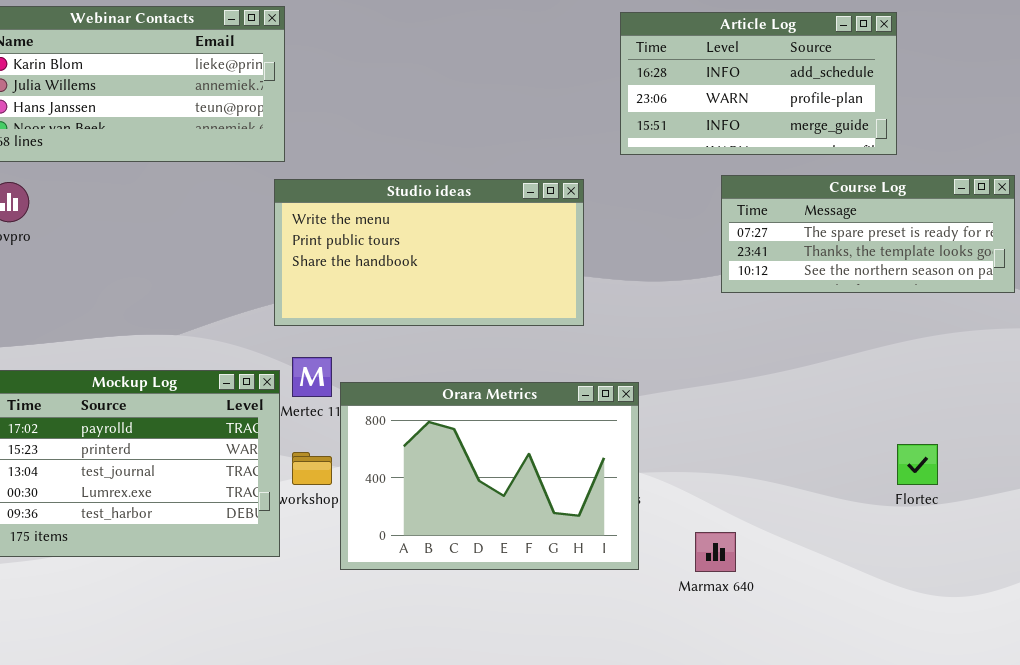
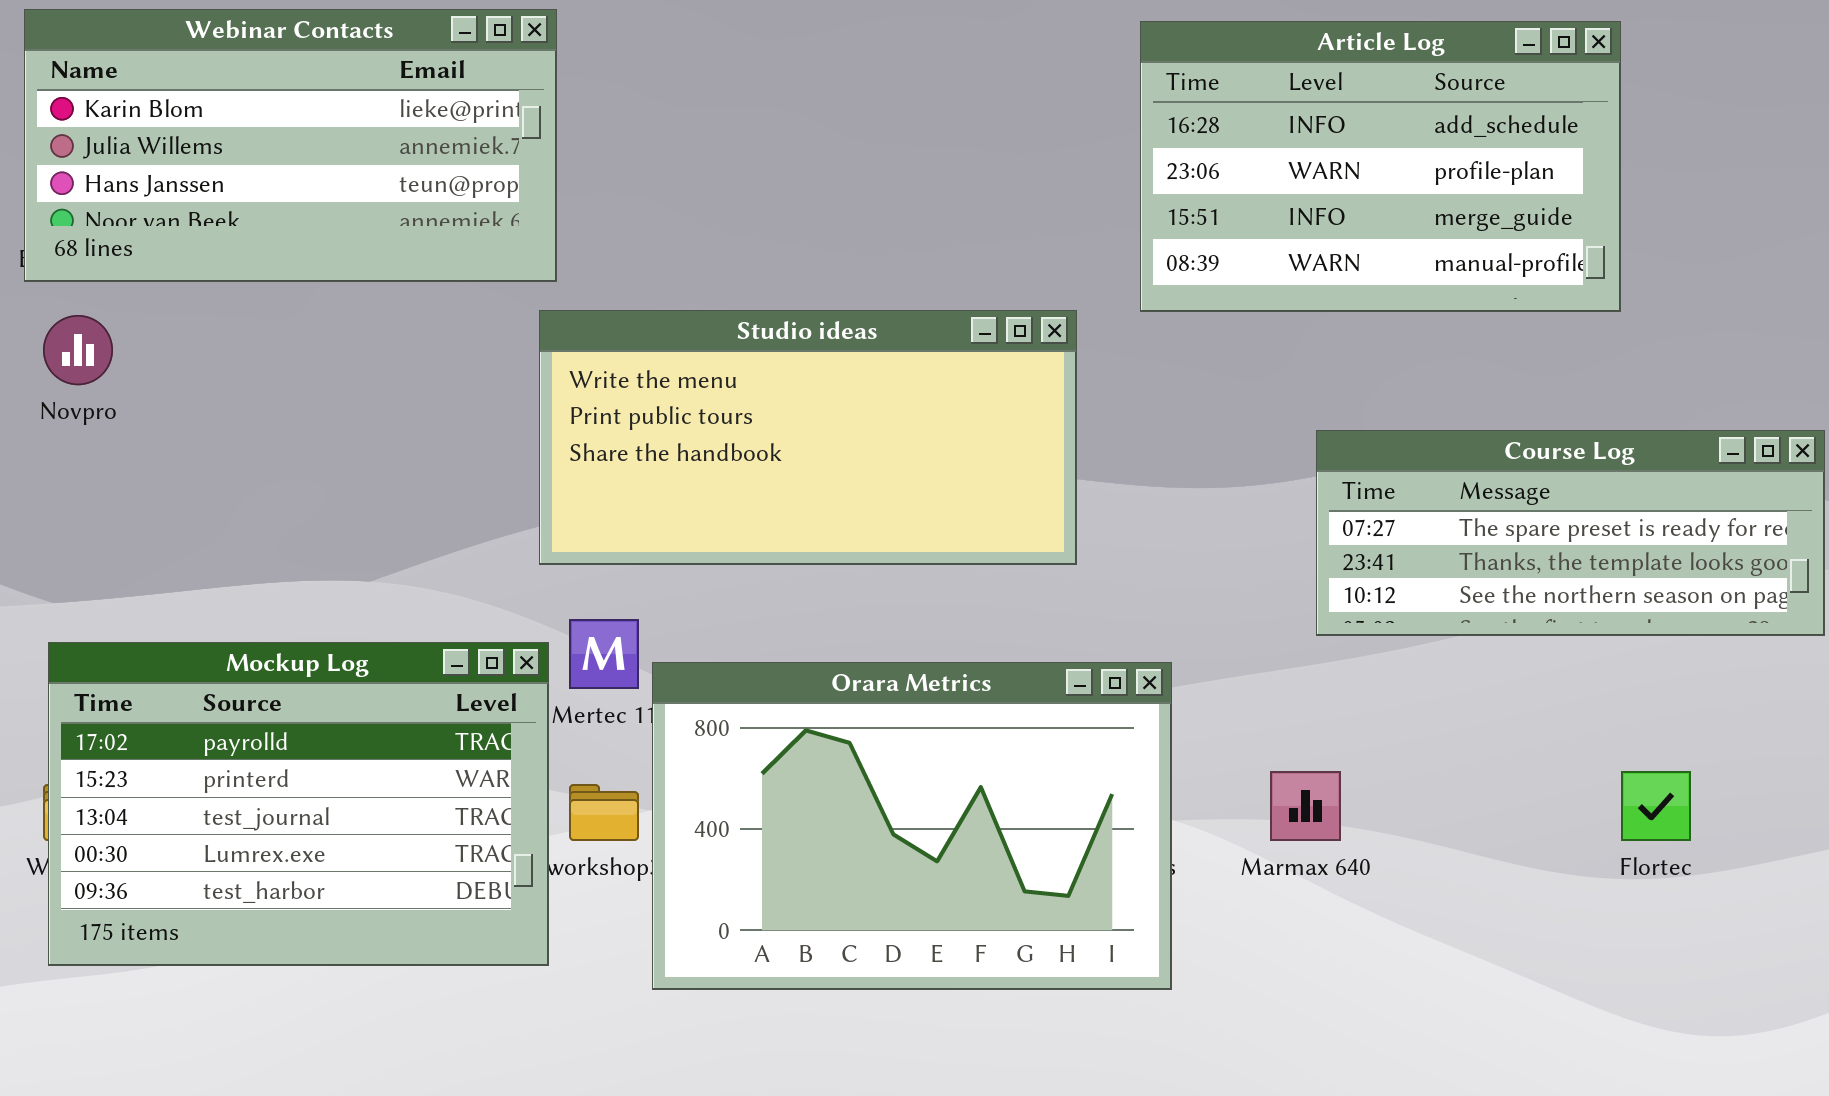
Article Log: [620,12,897,155] -> [1140,21,1621,312], resized
Course Log: [721,175,1015,293] -> [1316,430,1825,636], moved
Marmax 640: [695,532,736,572] -> [1270,771,1341,841], moved

